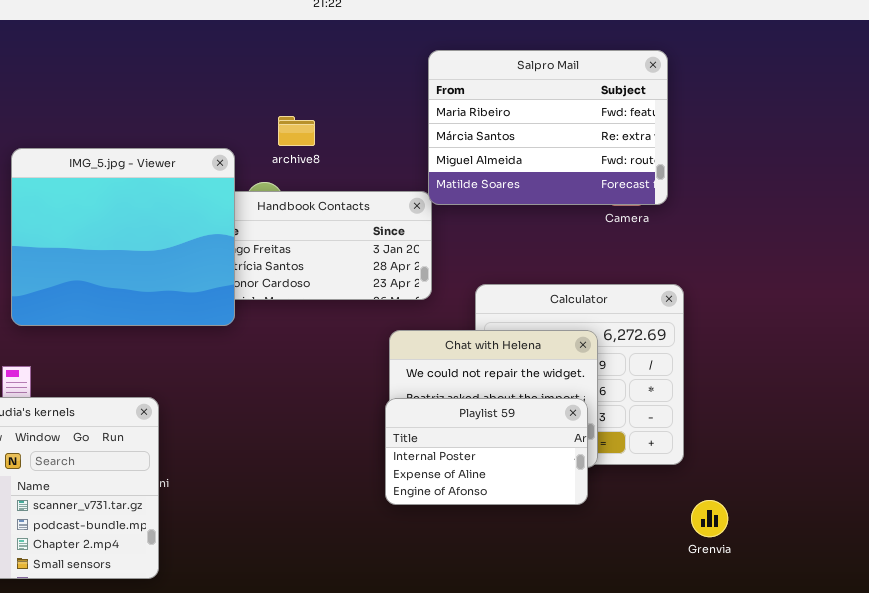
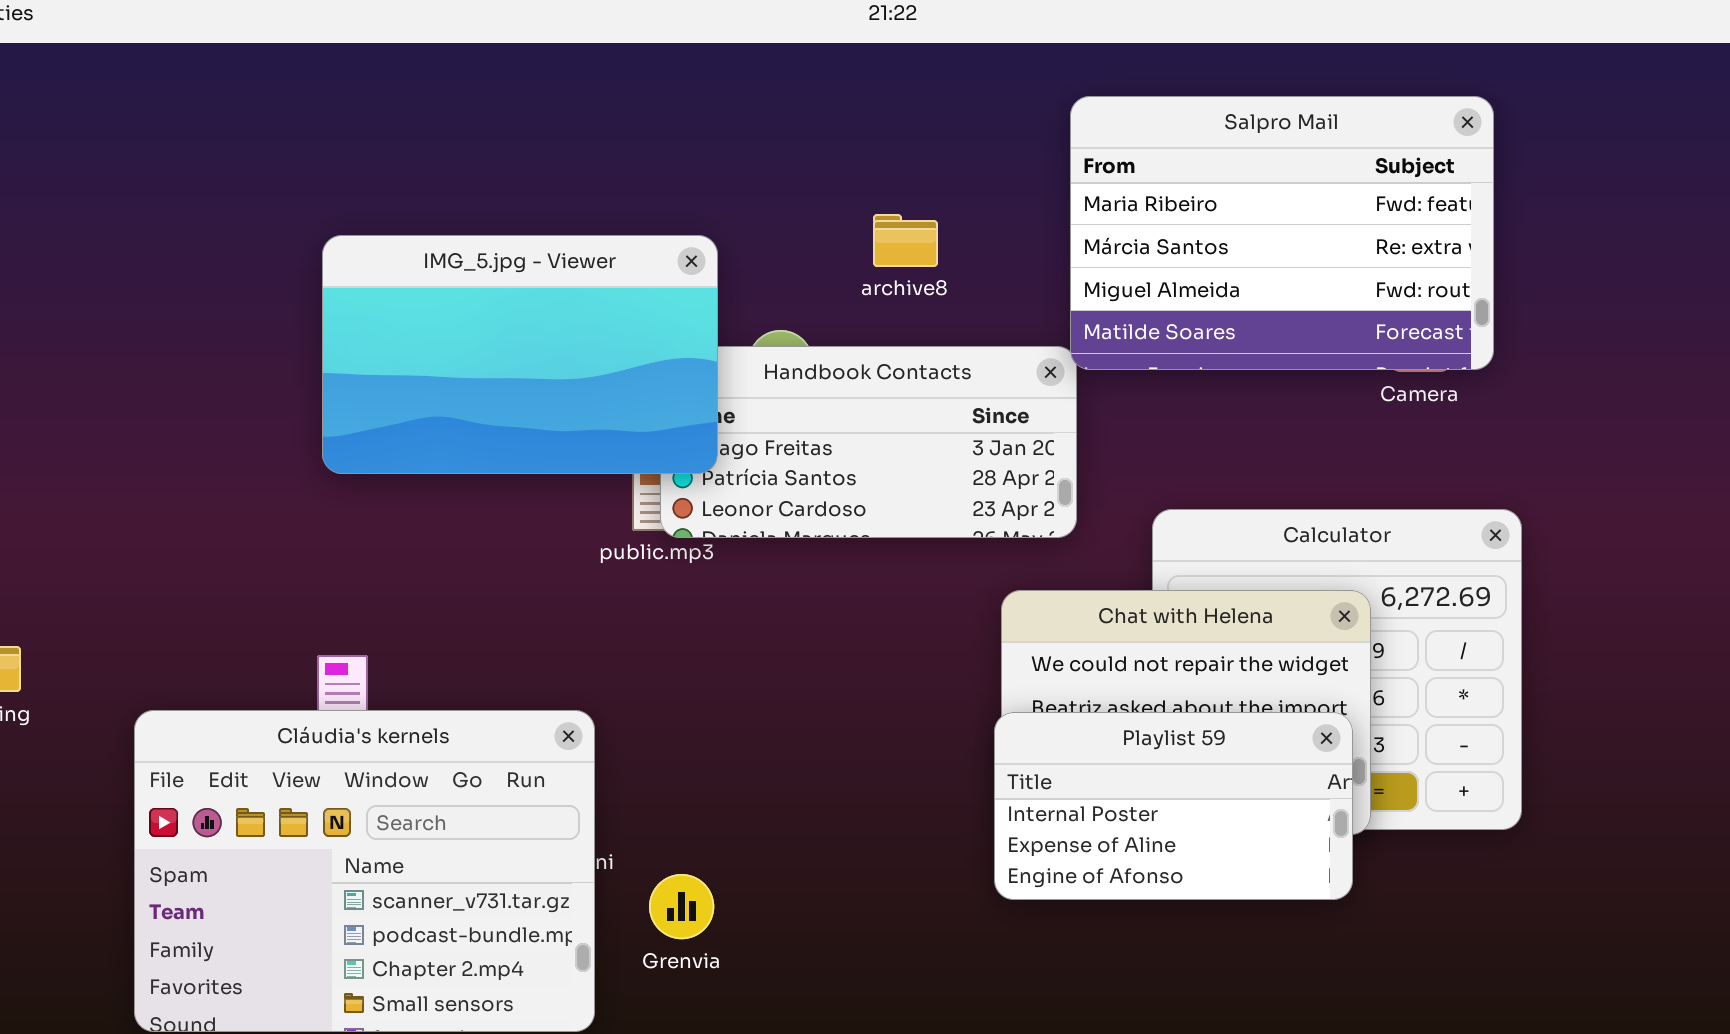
archive8: [278,116,315,146] -> [873,214,938,267], moved
IMG_5.jpg - Viewer: [11,148,235,326] -> [322,235,718,474], moved, resized
Grenvia: [691,500,728,537] -> [649,874,714,939], moved

